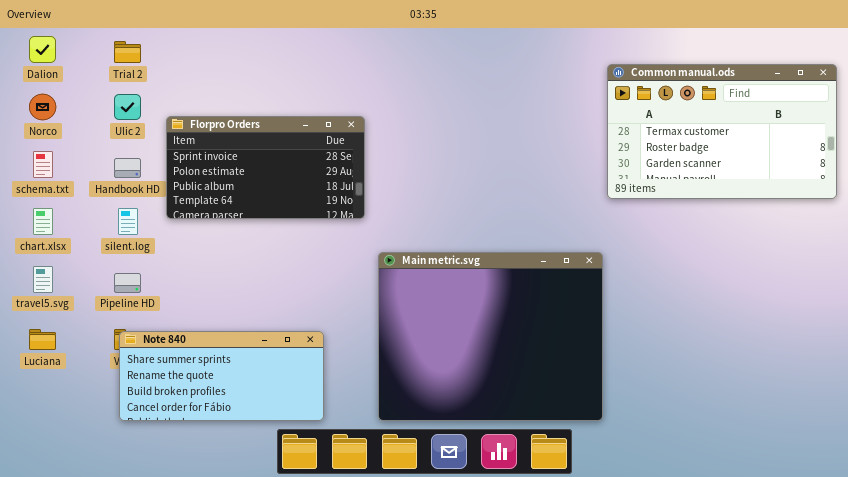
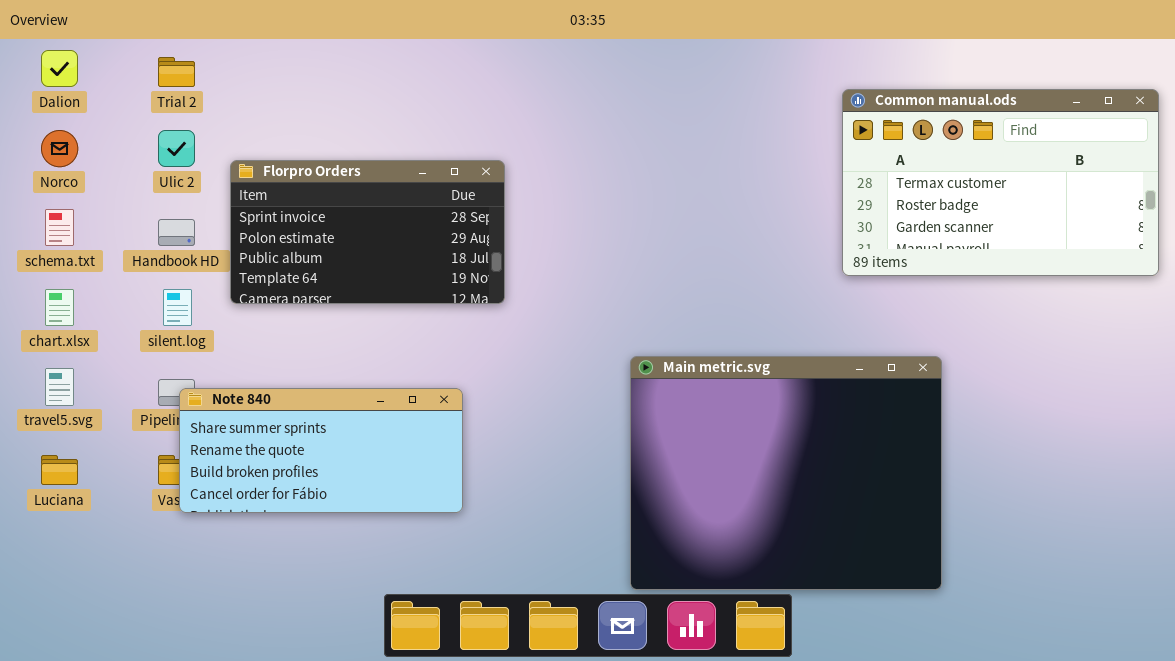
Main metric.svg: [378,252,603,421] -> [630,356,942,590], moved
Note 840: [119,331,324,421] -> [179,388,463,513], moved

